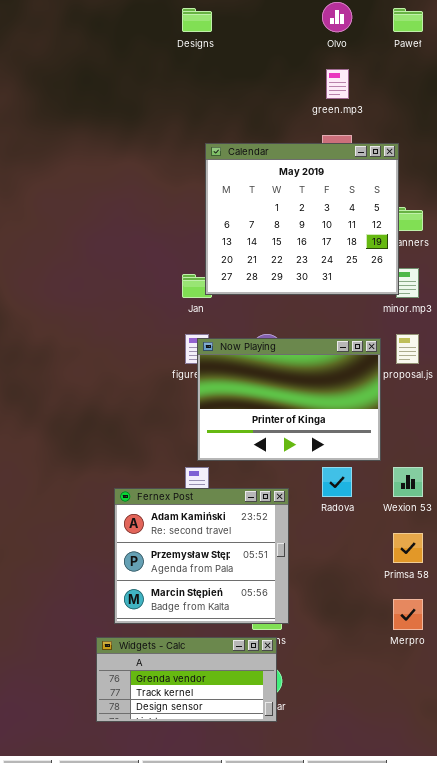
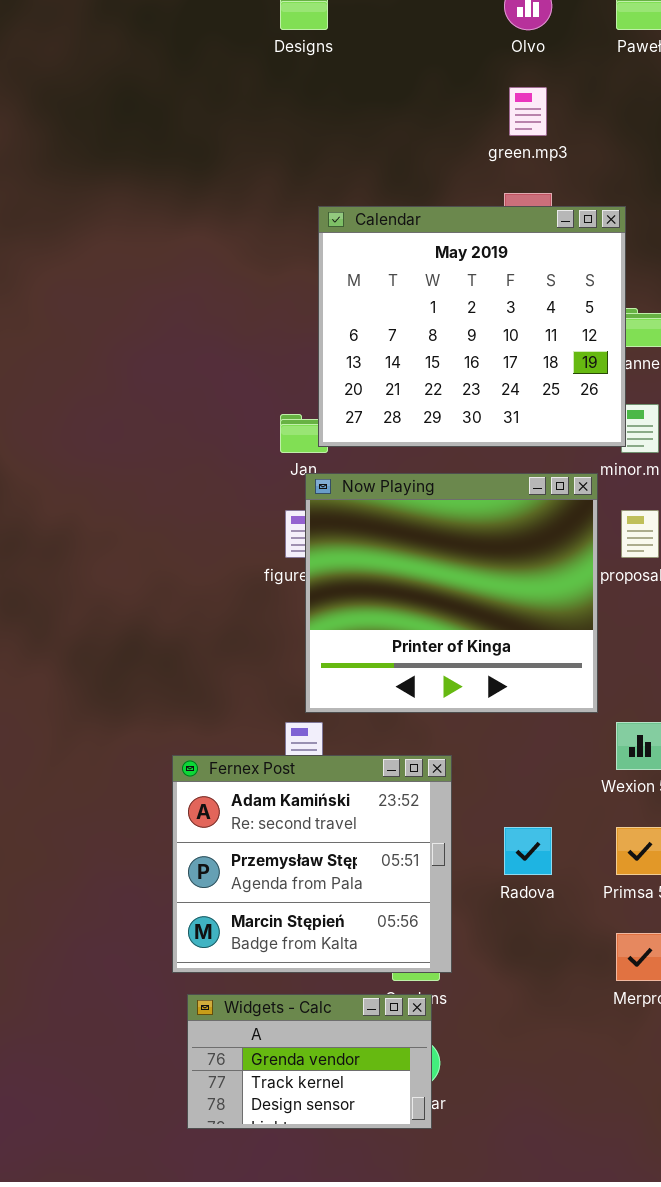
Now Playing: [197,338,381,461] -> [305,473,598,713], resized
Radova: [322,467,352,497] -> [504,827,552,875], moved
Widgets - Calc: [96,637,277,722] -> [187,994,432,1129], resized

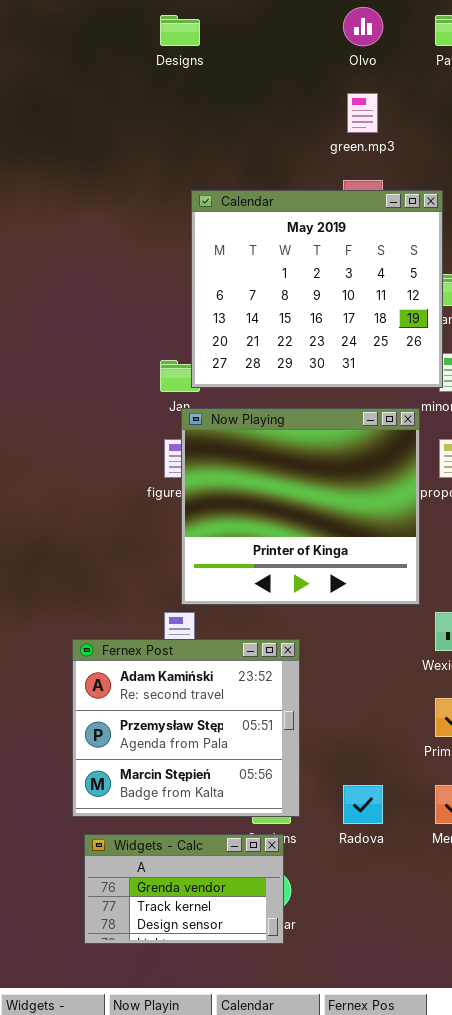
Radova: [504,827,552,875] -> [343,785,383,824], moved

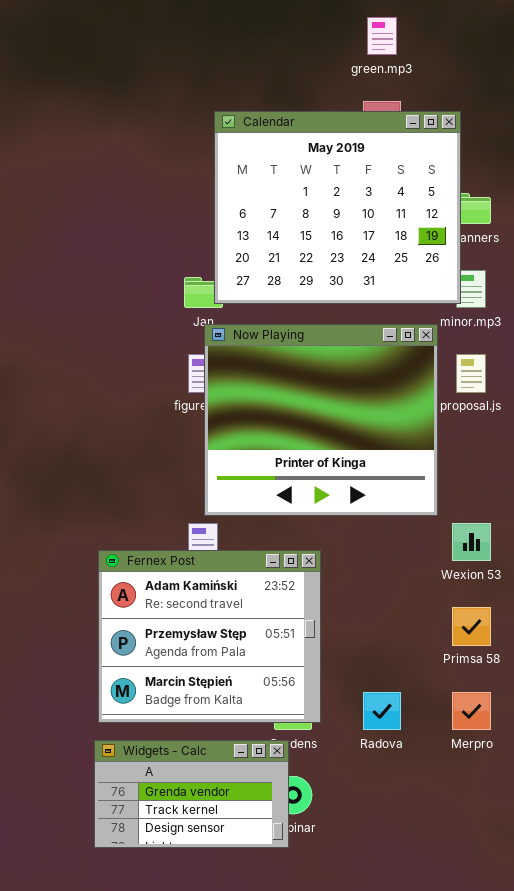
Widgets - Calc: [84,834,284,944] -> [94,740,289,848], moved

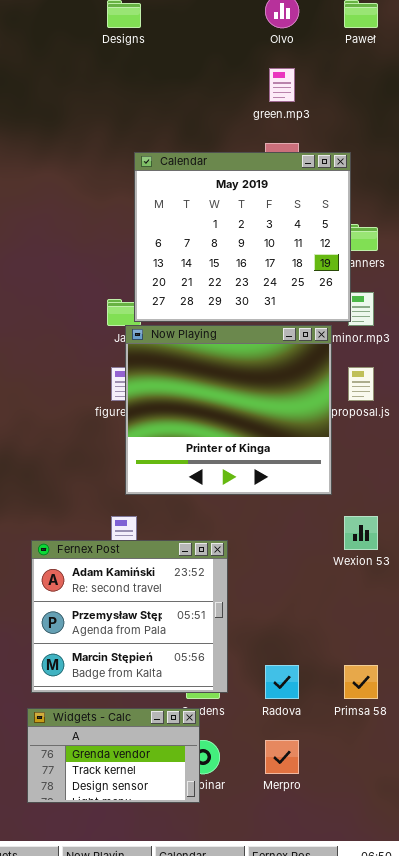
Now Playing: [204,324,438,516] -> [125,325,332,495], moved
Primsa 58: [452,607,491,646] -> [344,665,378,699], moved
Merpro: [452,692,491,730] -> [265,740,299,774], moved

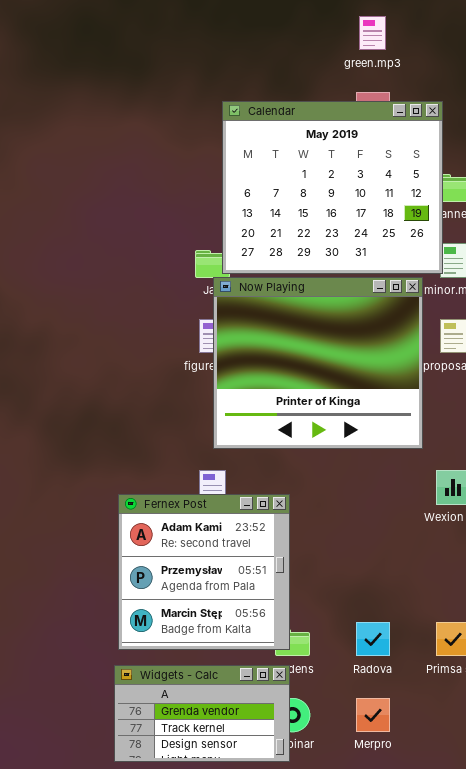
Fernex Post: [31,540,228,693] -> [118,494,290,650], resized

